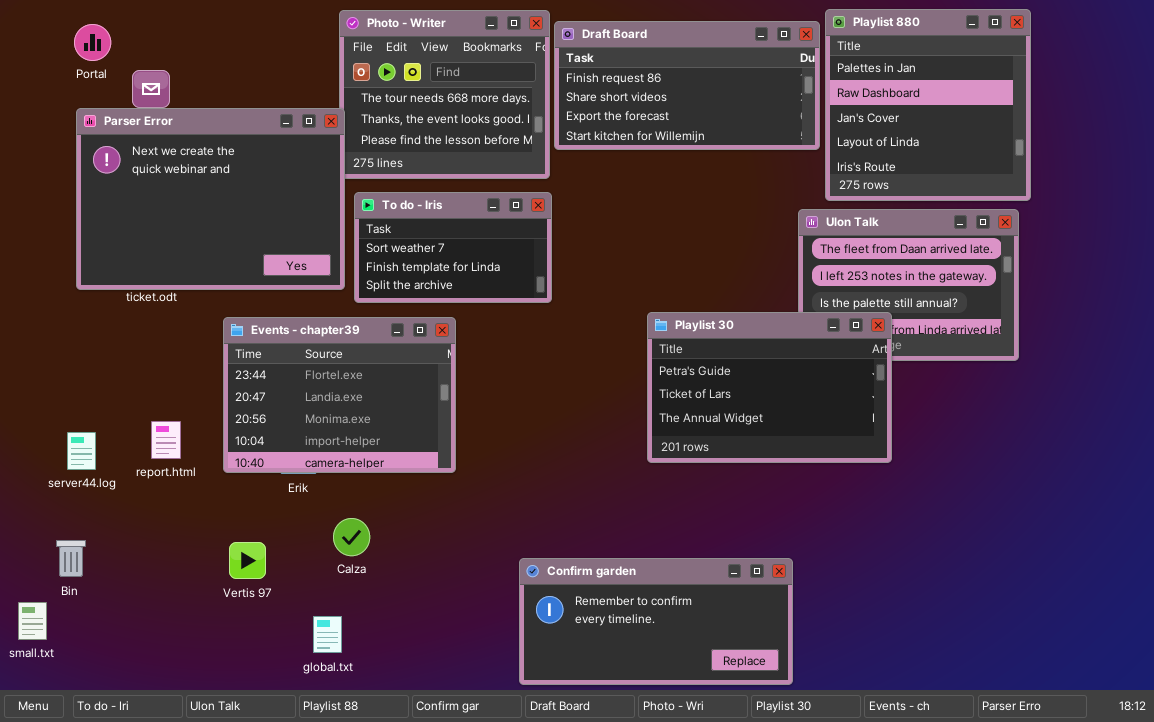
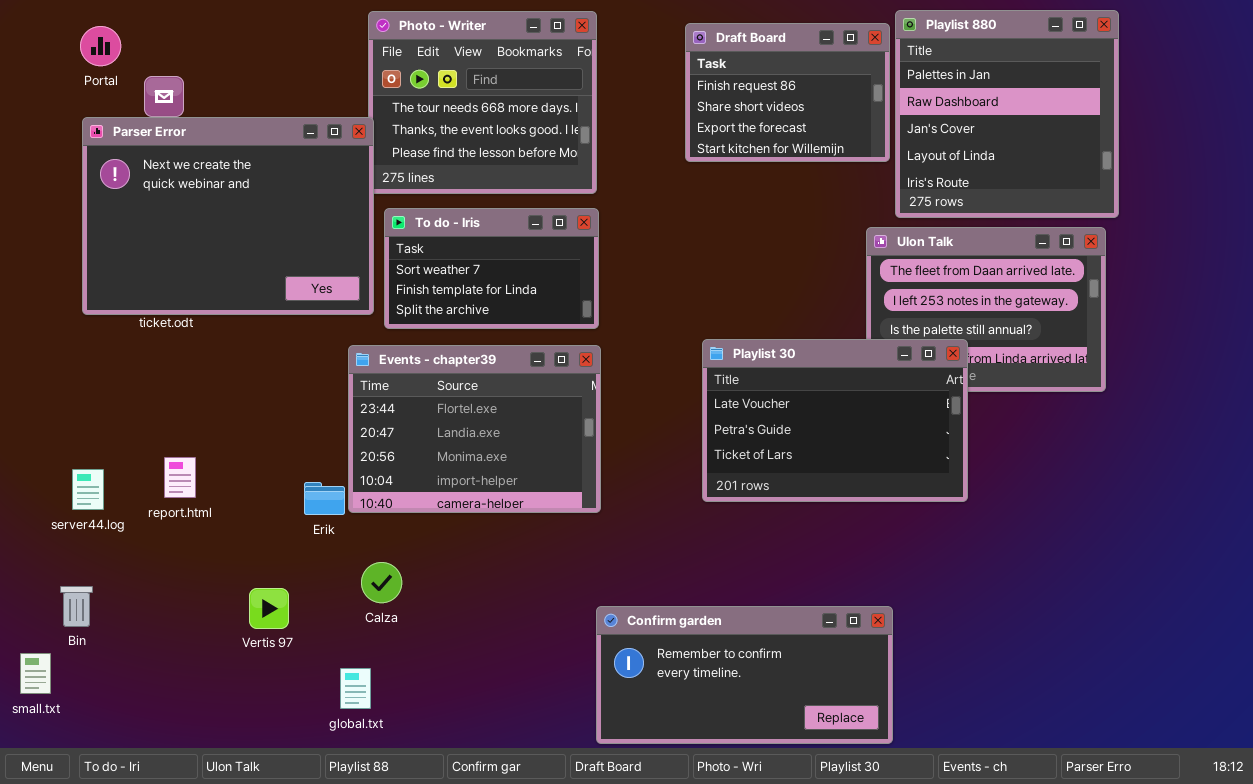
Draft Board: [554,21,820,150] -> [685,23,890,162], resized
Playlist 30: [647,312,892,463] -> [702,339,968,502], scrolled up 1 row
Events - chapter39: [223,317,456,473] -> [348,345,601,513], moved
Confirm garden: [519,558,793,685] -> [596,606,893,744], moved

